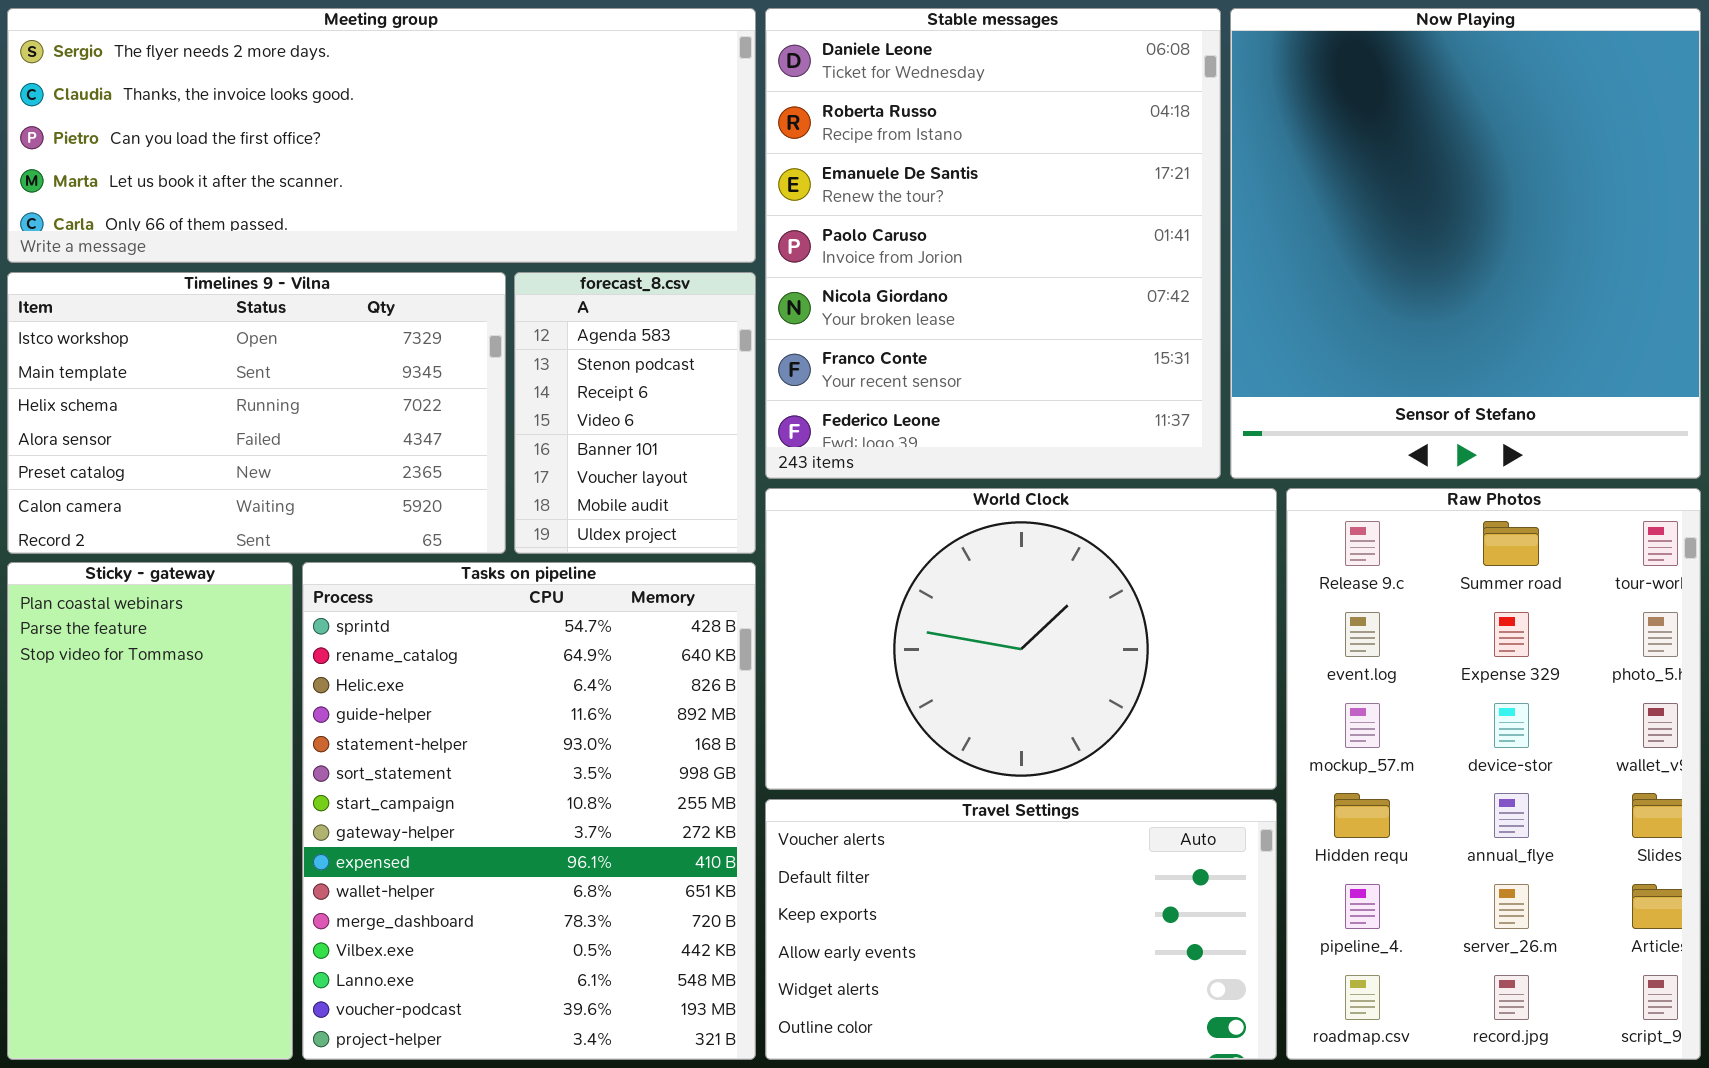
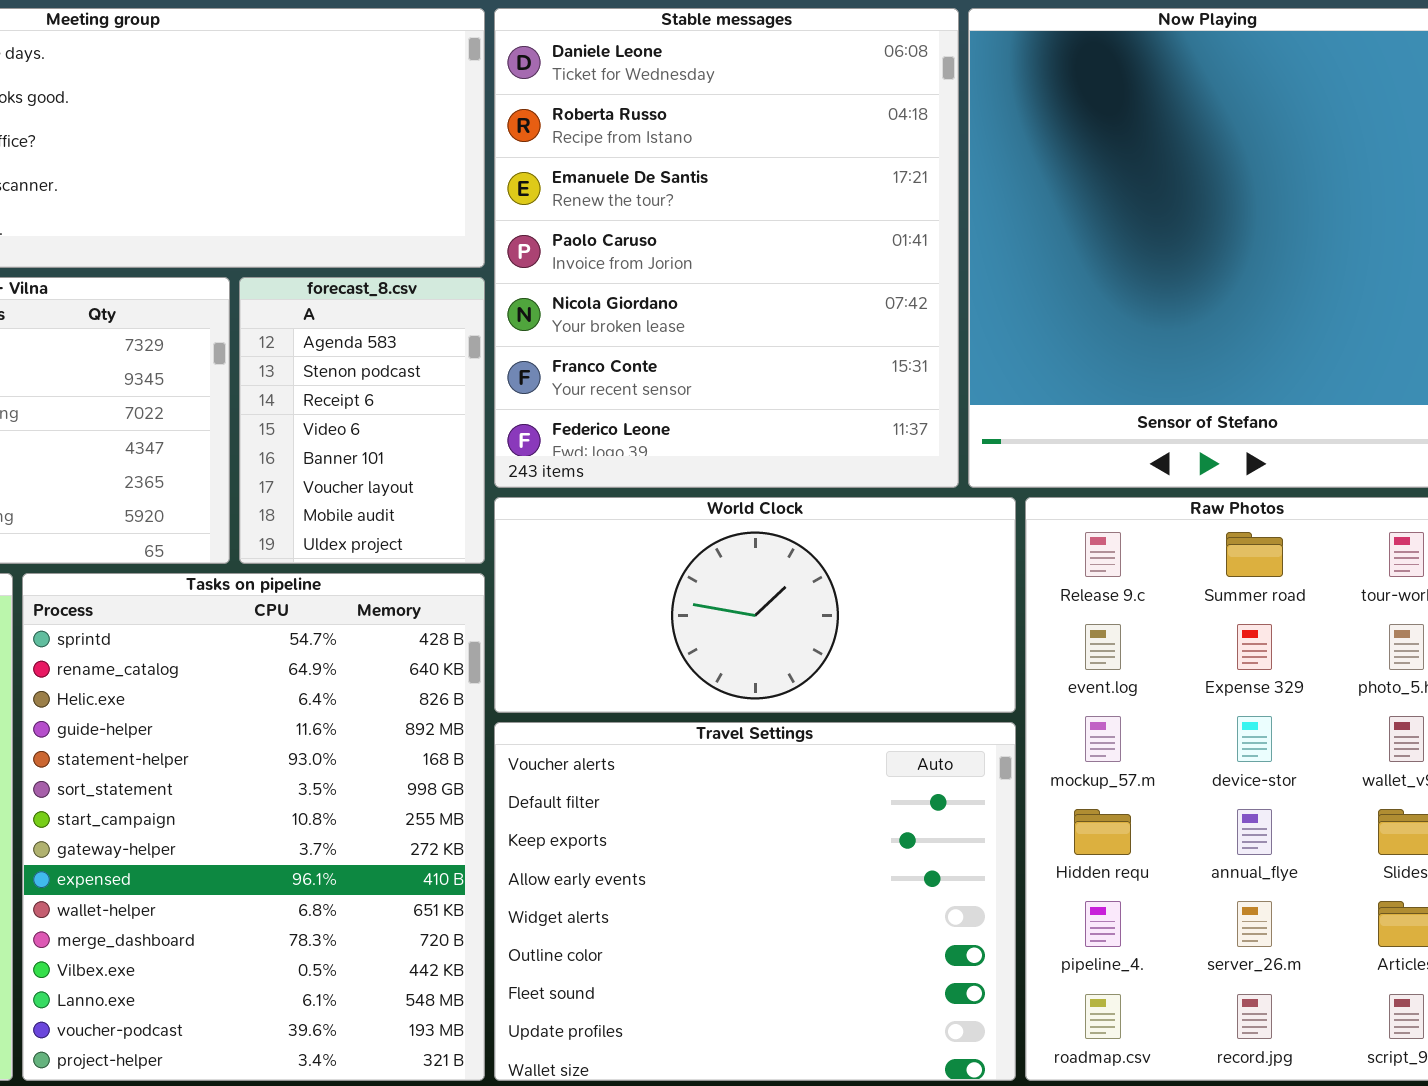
World Clock: [765,488,1277,790] -> [494,497,1016,713], resized
Travel Settings: [765,799,1277,1060] -> [494,722,1016,1081], resized

